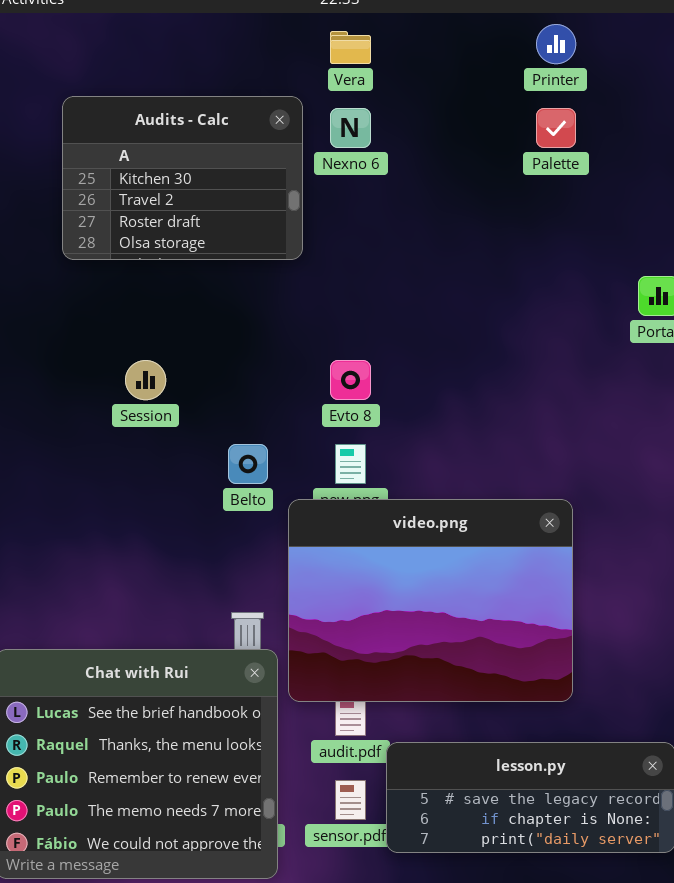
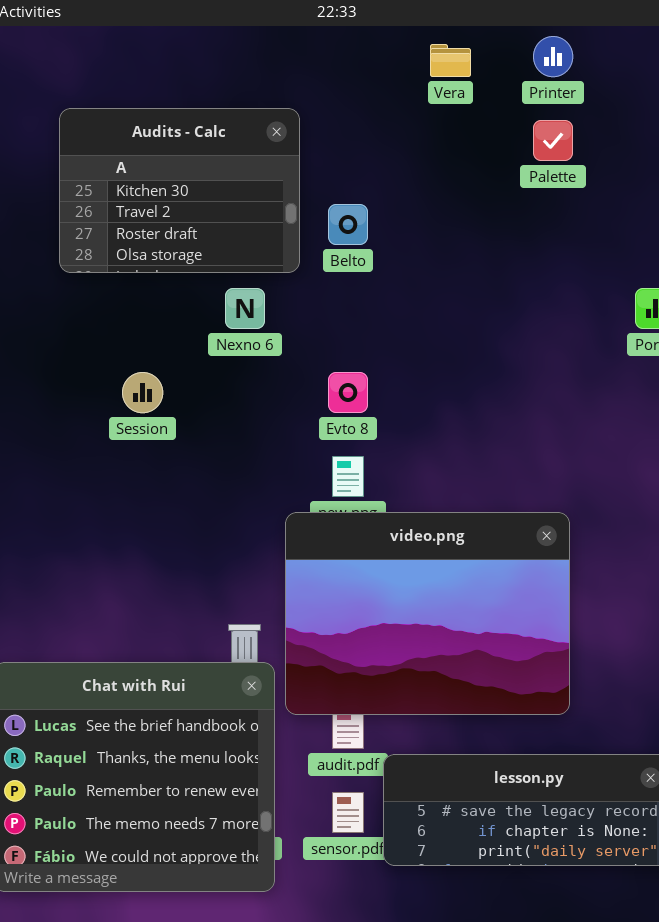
Vera: [330,31,371,64] -> [430,44,471,77], moved
Nexno 6: [330,108,371,148] -> [225,288,265,329], moved
Belto: [228,444,268,484] -> [328,204,368,245], moved

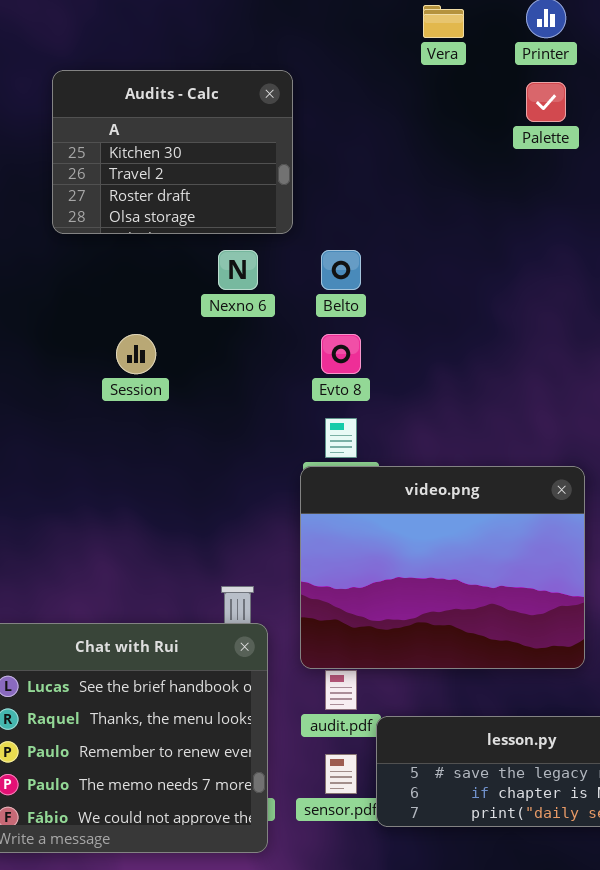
Belto: [328,204,368,245] -> [321,250,361,290], moved
video.png: [285,512,570,715] -> [300,466,585,669], moved

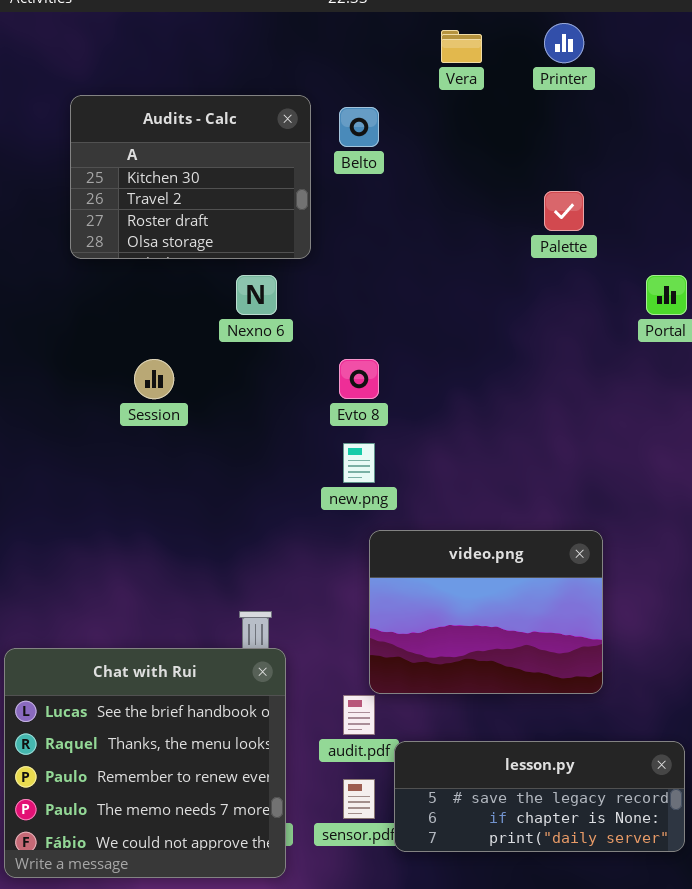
Palette: [526,82,566,122] -> [544,191,584,231], moved
Belto: [321,250,361,290] -> [339,107,379,147], moved
video.png: [300,466,585,669] -> [369,530,603,694], resized

